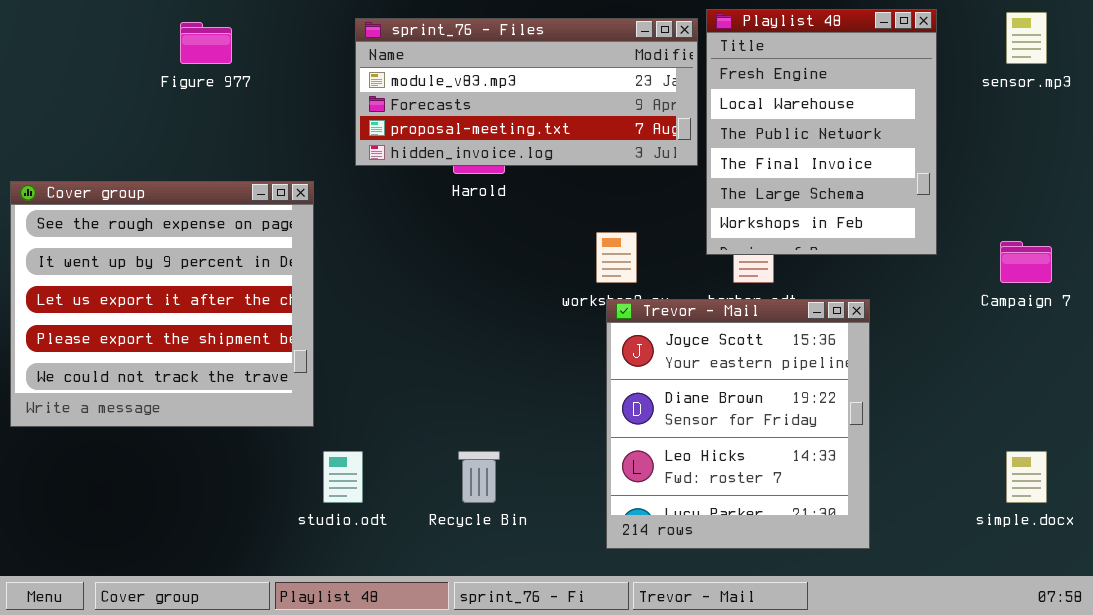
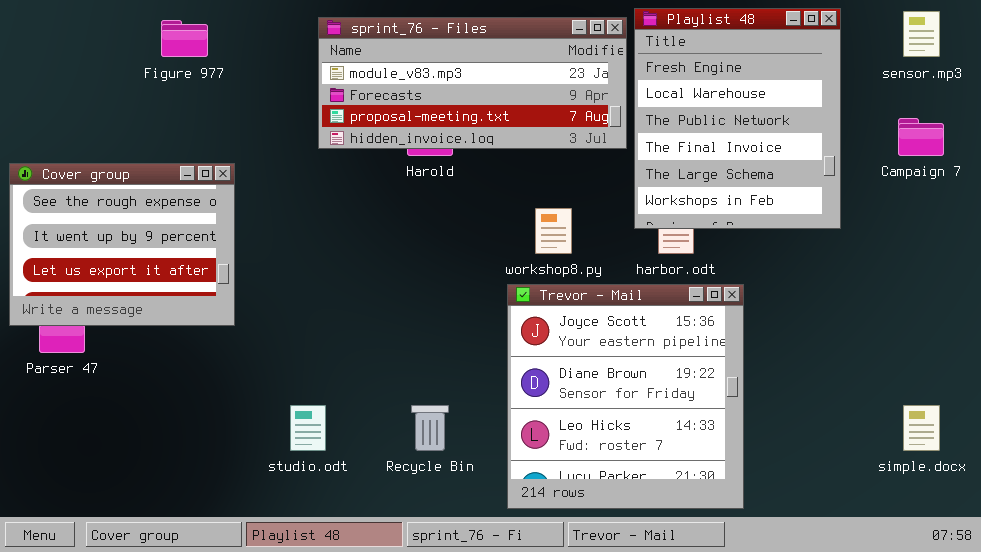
Cover group: [10,181,314,427] -> [9,163,235,326], resized
Campaign 7: [1000,241,1052,283] -> [898,118,944,156], moved
Trevor - Mail: [606,299,870,549] -> [507,284,744,509], moved

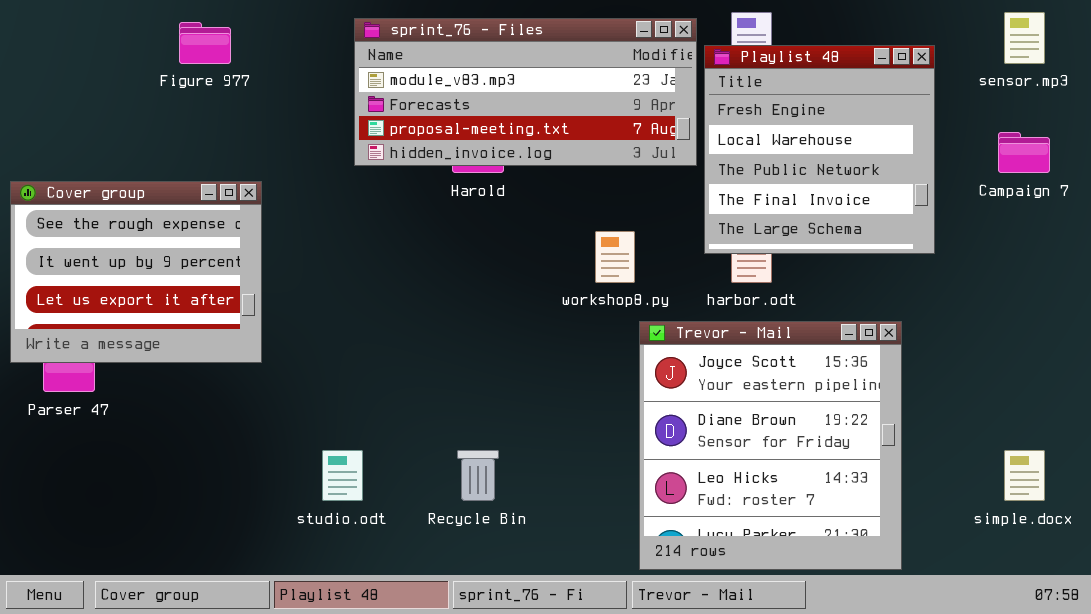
Playlist 48: [634,8,841,229] -> [704,45,935,254], resized
Trevor - Mail: [507,284,744,509] -> [639,321,902,570], moved

